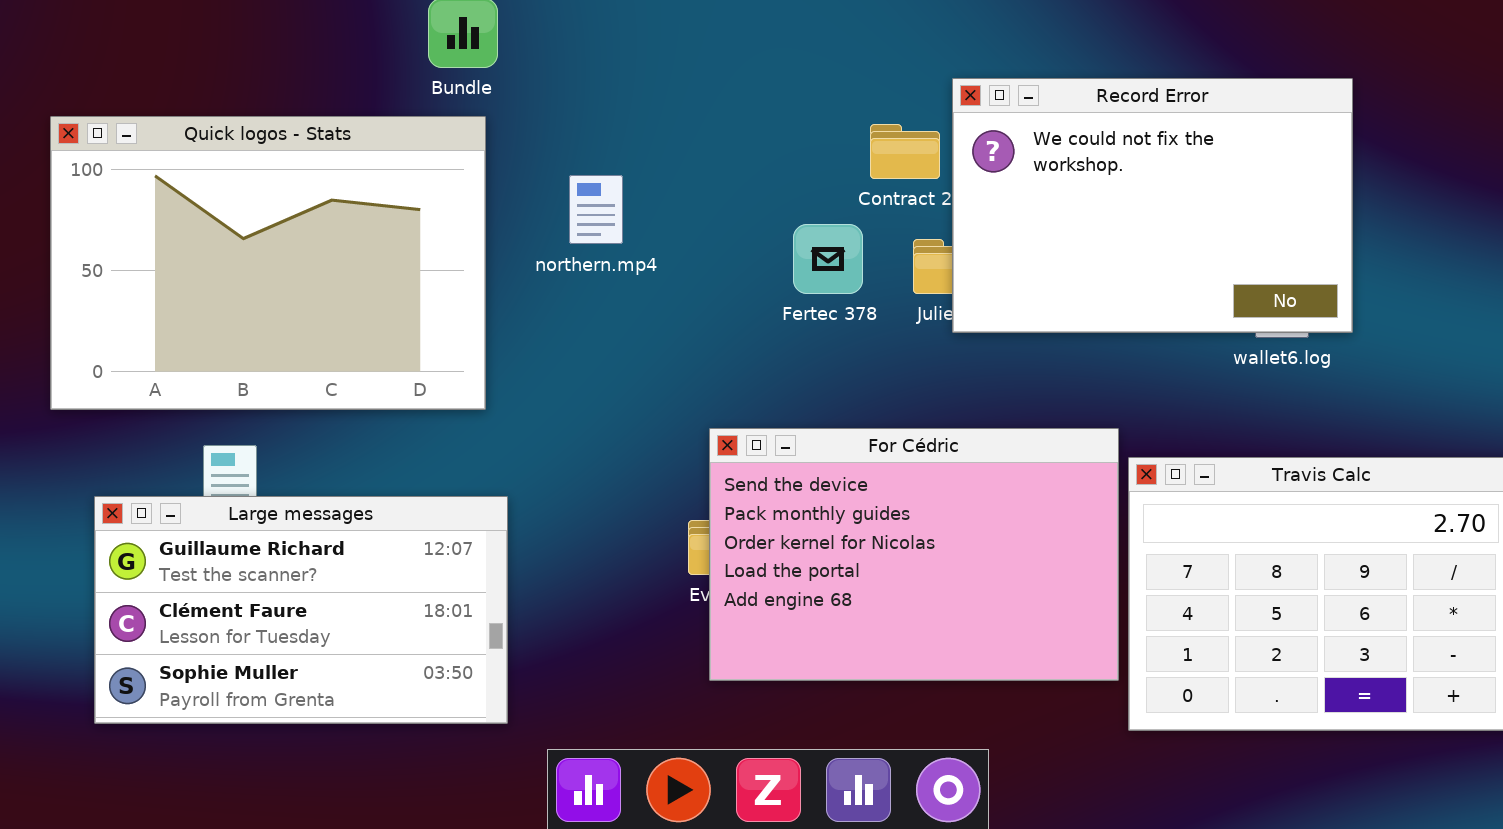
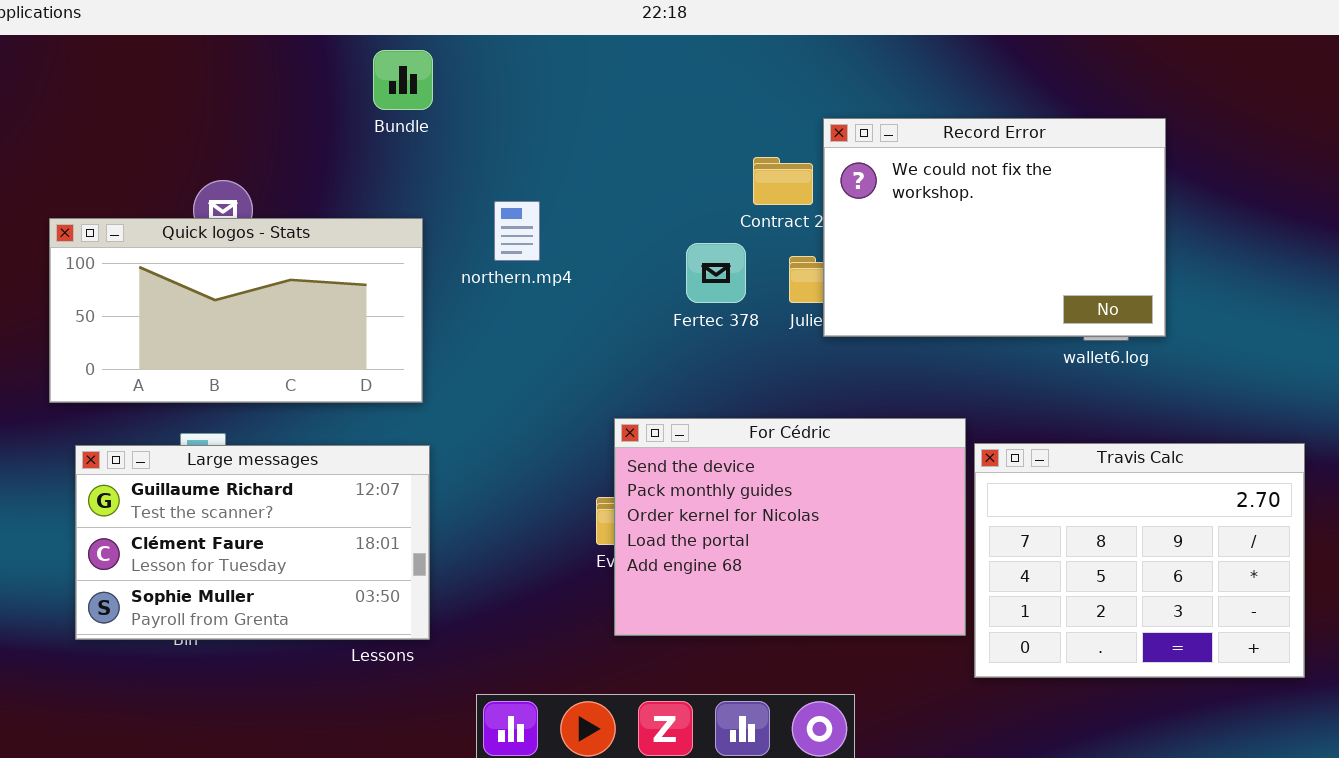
Quick logos - Stats: [50,116,486,410] -> [49,218,423,403], resized
Large messages: [94,496,508,724] -> [75,445,430,640], moved

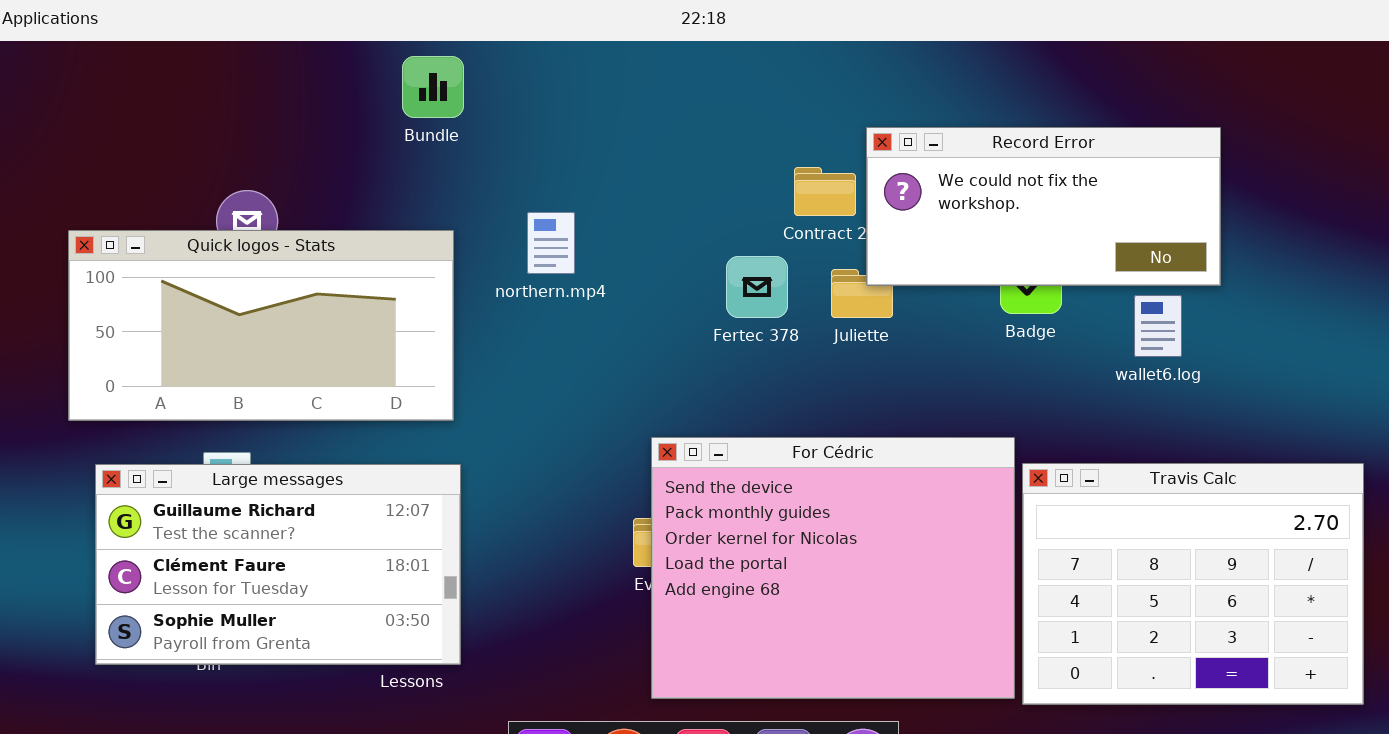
Record Error: [823,118,1166,337] -> [866,127,1221,286], resized
For Cédric: [614,418,966,636] -> [651,437,1015,699], resized

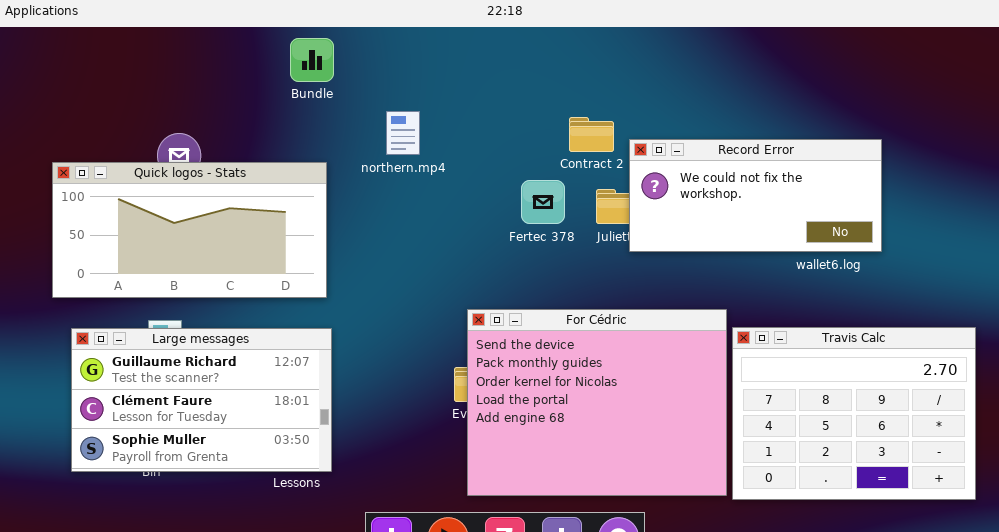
Record Error: [866,127,1221,286] -> [629,139,882,252], moved
northern.mp4: [527,212,575,274] -> [386,111,420,155], moved

